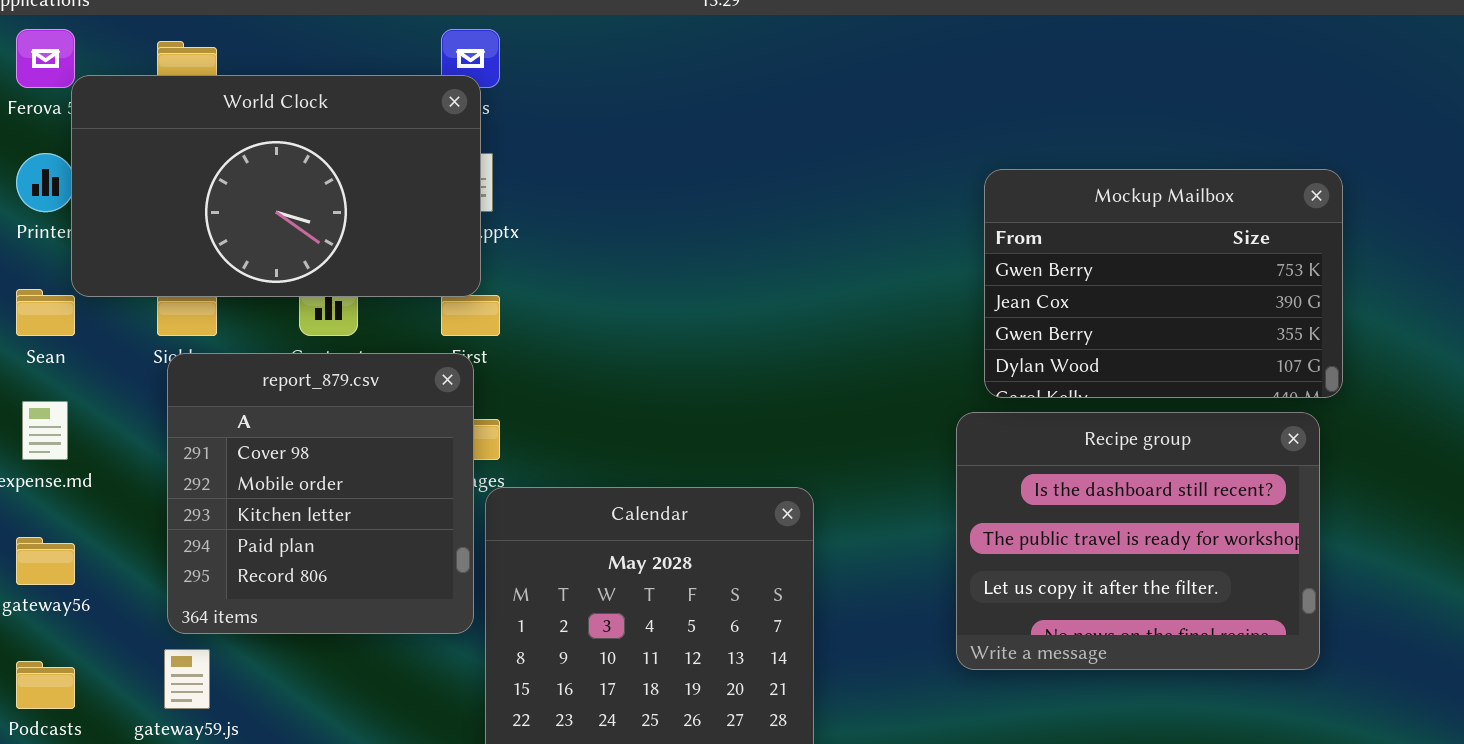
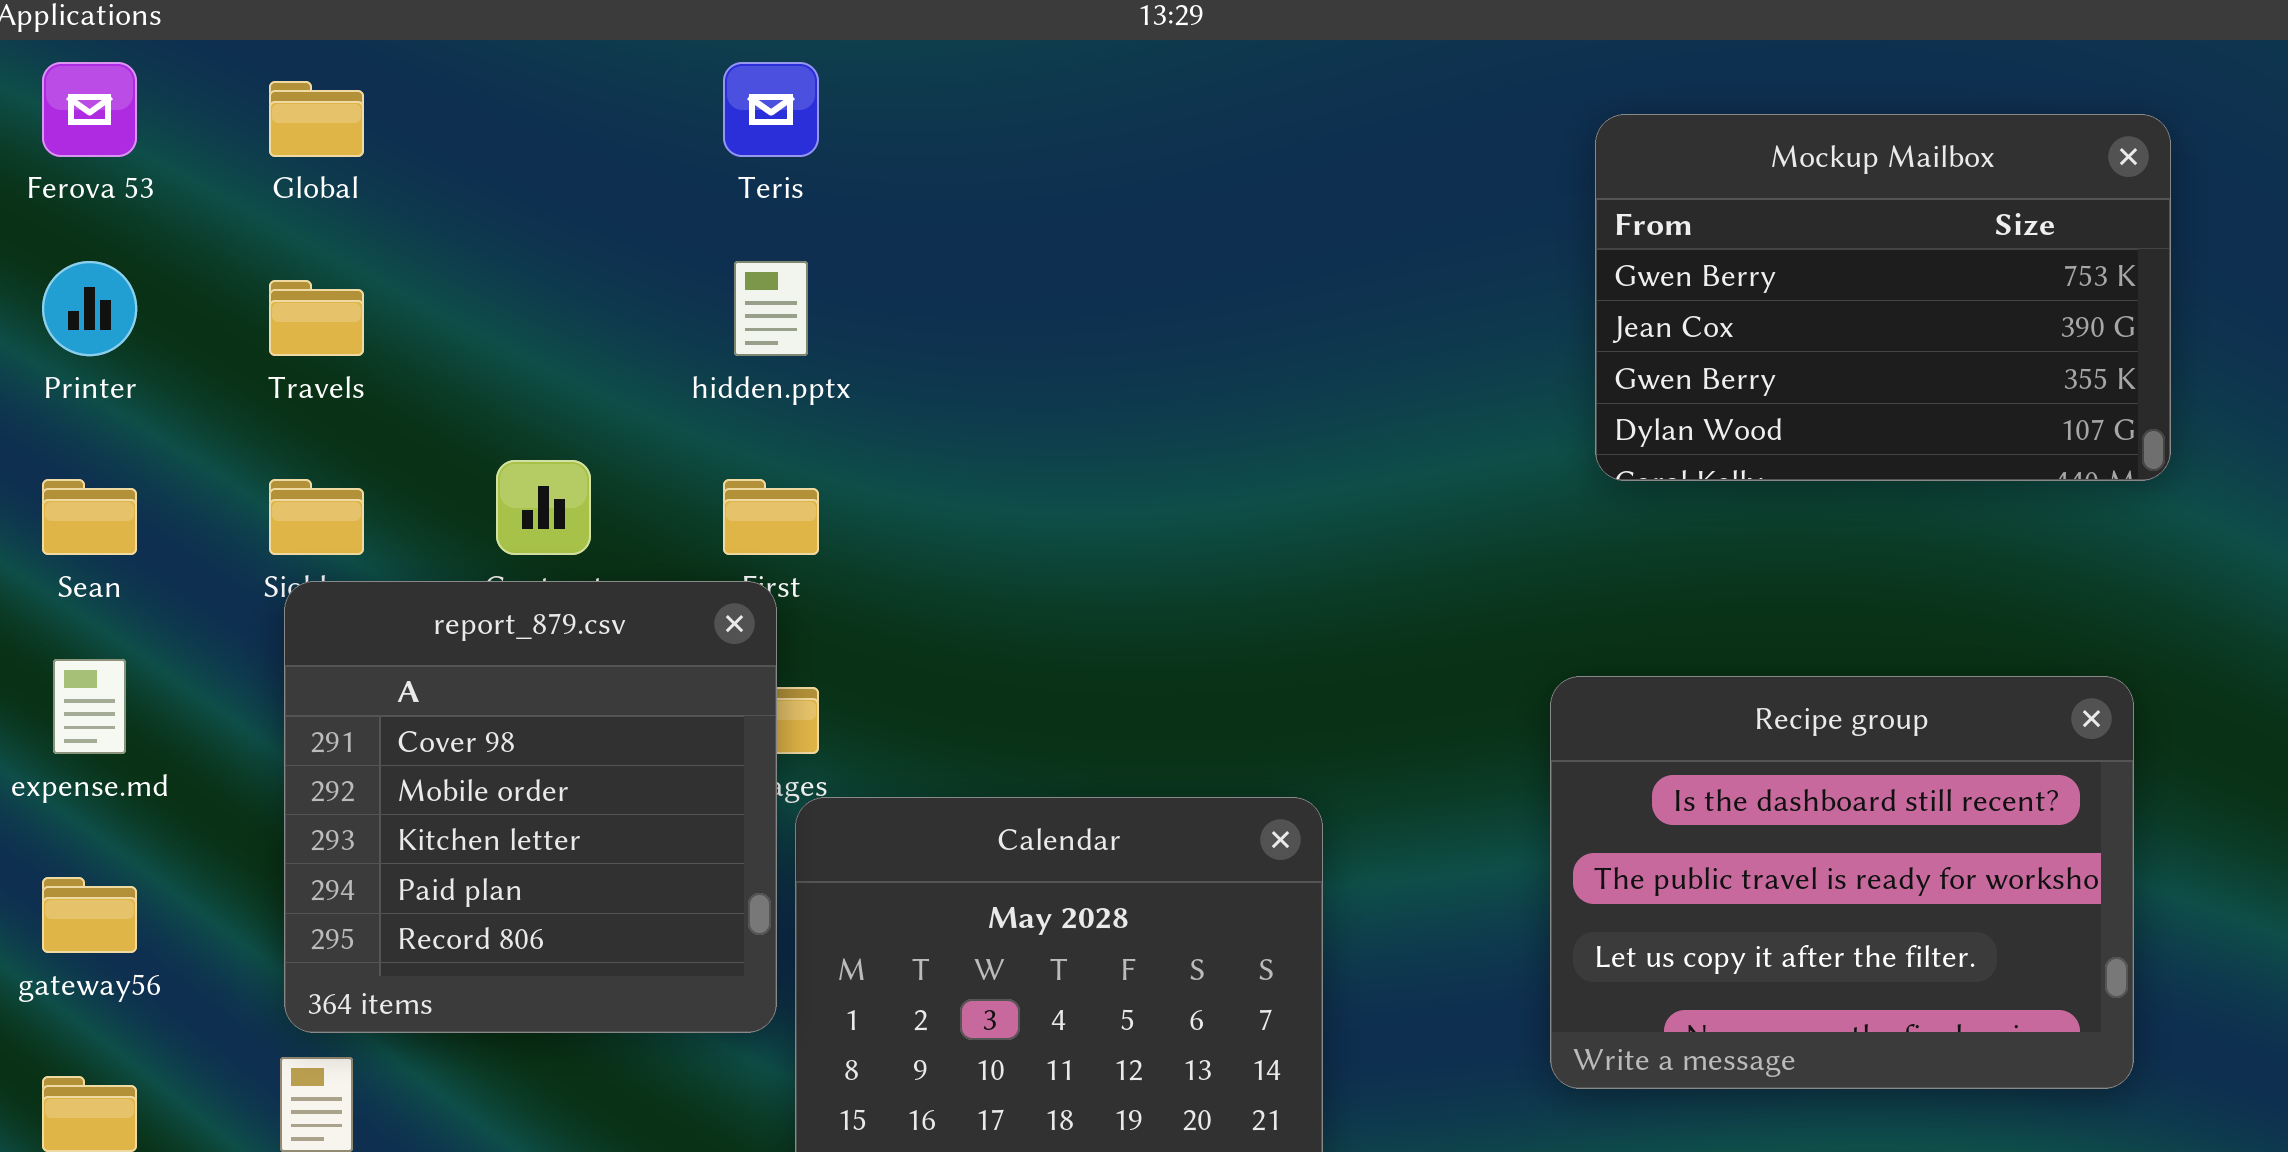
World Clock: [71,75,481,297] -> none, closed
Mockup Mailbox: [984,169,1343,398] -> [1595,114,2171,481], moved

